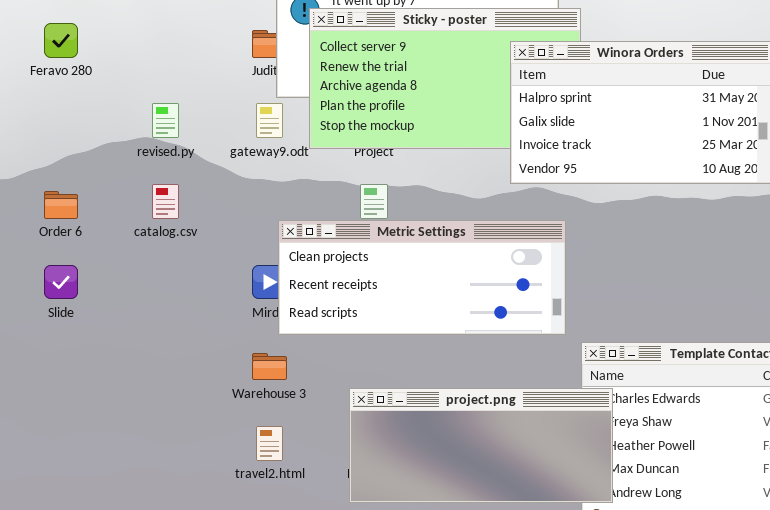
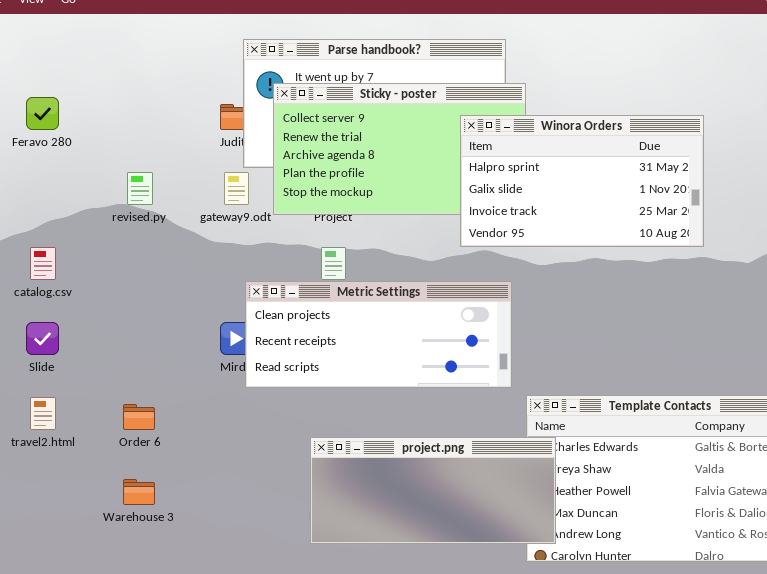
catalog.csv: [152,184,179,219] -> [30,247,56,280], moved
Order 6: [44,191,78,219] -> [123,404,155,430], moved
Warehouse 3: [252,353,287,380] -> [123,479,155,505], moved
travel2.html: [256,426,283,461] -> [30,397,56,430], moved

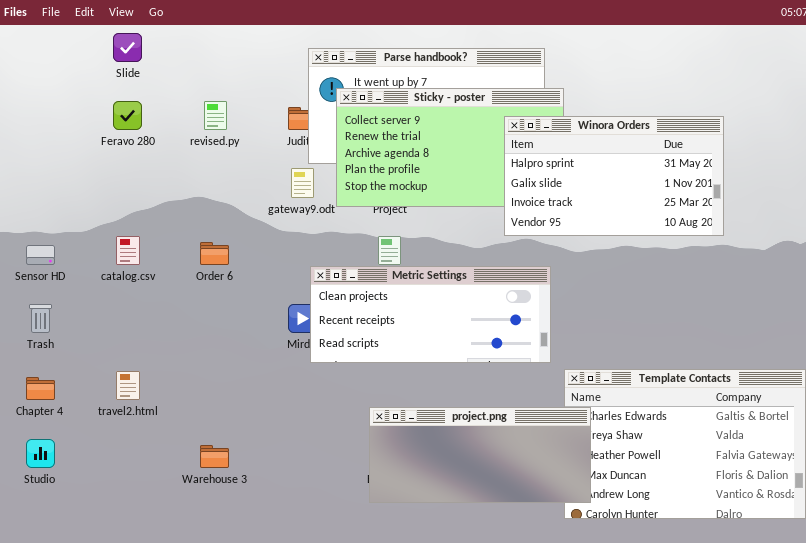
revised.py: [127,172,153,205] -> [204,101,227,130], moved
Slide: [26,322,59,355] -> [113,33,142,62], moved
Order 6: [123,404,155,430] -> [200,242,229,265], moved

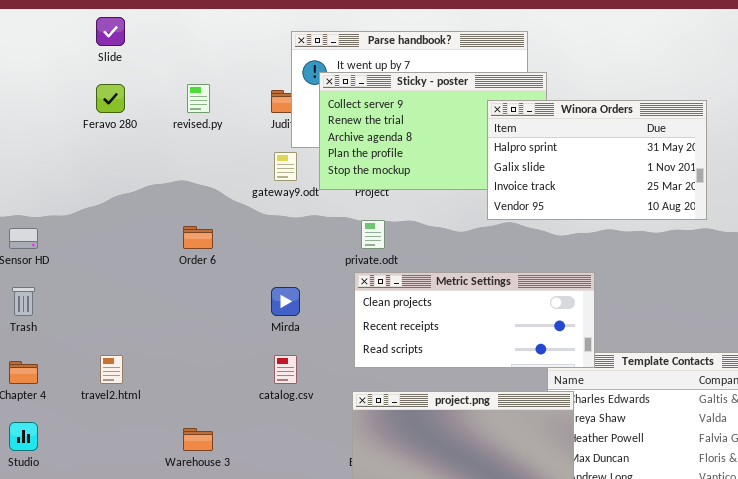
catalog.csv: [116,236,140,265] -> [274,355,297,384], moved
Metric Settings: [310,266,551,363] -> [354,272,595,368], moved

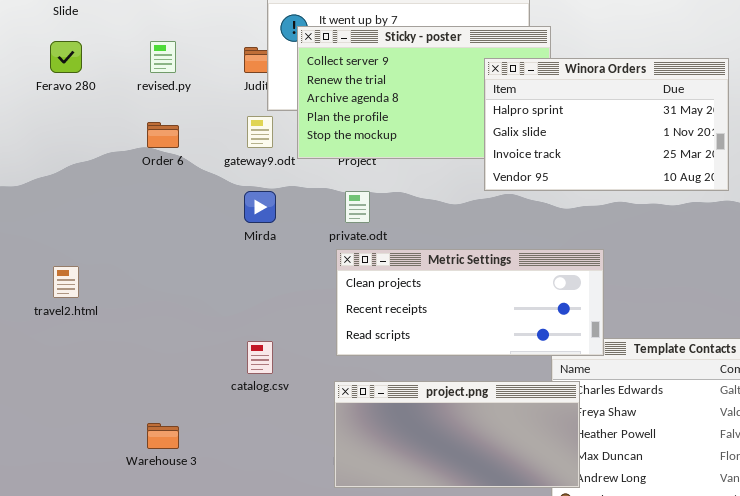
Order 6: [183,226,213,249] -> [147,122,179,148], moved
Mirda: [271,287,300,316] -> [244,191,276,223], moved
travel2.html: [100,355,123,384] -> [53,266,79,298], moved

